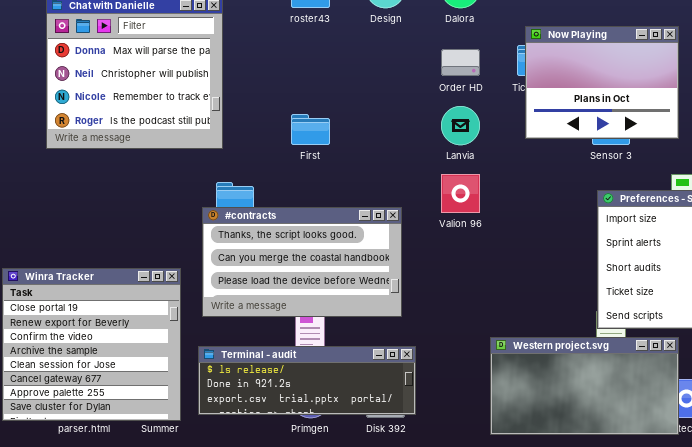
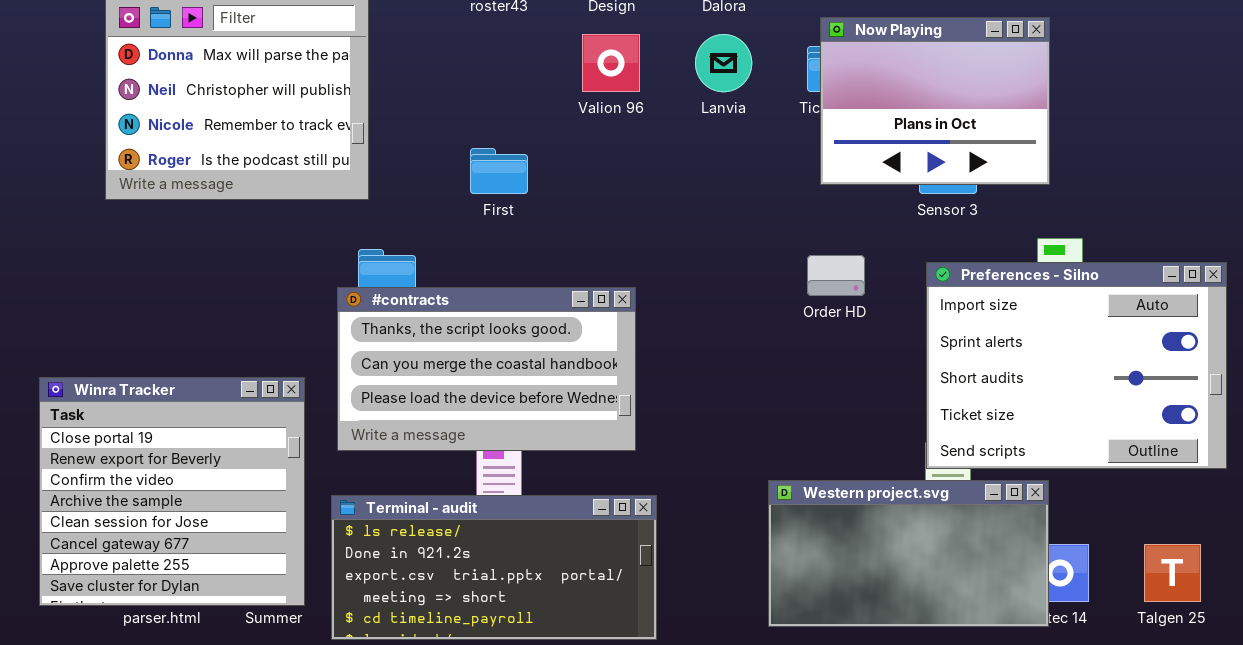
Order HD: [441,49,480,76] -> [807,255,865,296], moved
Lanvia: [441,106,480,145] -> [695,34,752,92], moved
Valion 96: [441,174,480,213] -> [582,34,640,92], moved
Terminal - audit: [198,346,416,415] -> [331,495,657,640], resized

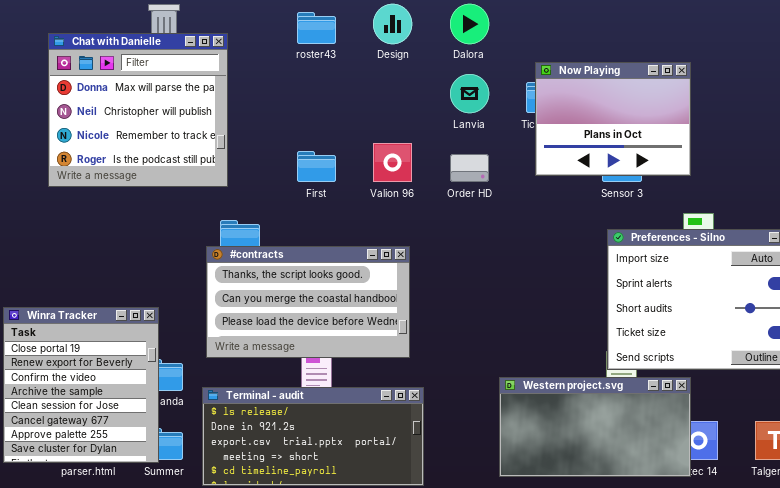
Valion 96: [582,34,640,92] -> [373,143,412,182], moved
Order HD: [807,255,865,296] -> [450,154,489,182], moved
Winra Tracker: [39,377,305,606] -> [3,307,159,463], resized

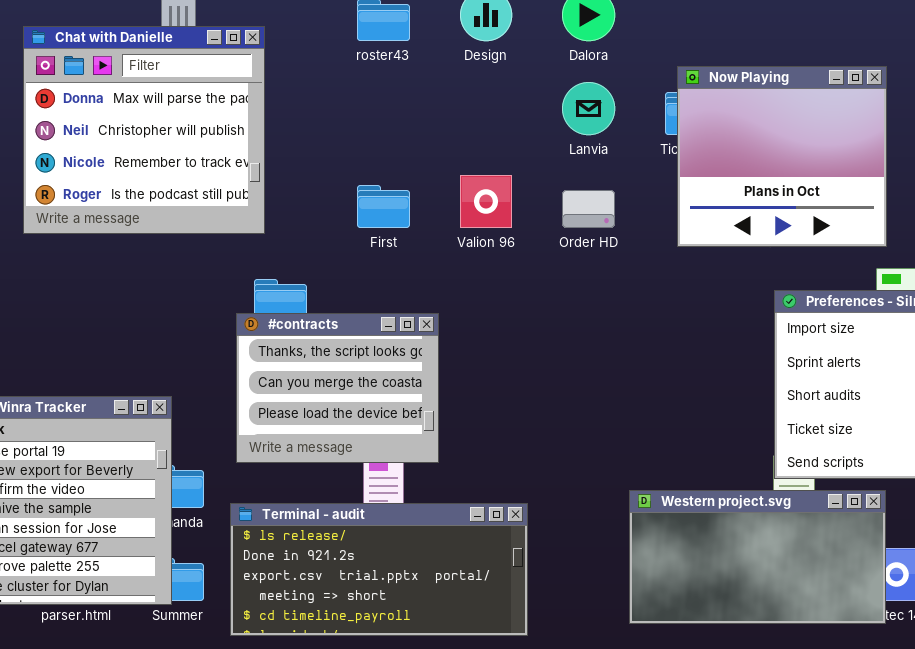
Now Playing: [535,62,691,176] -> [677,66,887,247], resized
#contracts: [206,246,410,358] -> [236,313,439,463], resized

